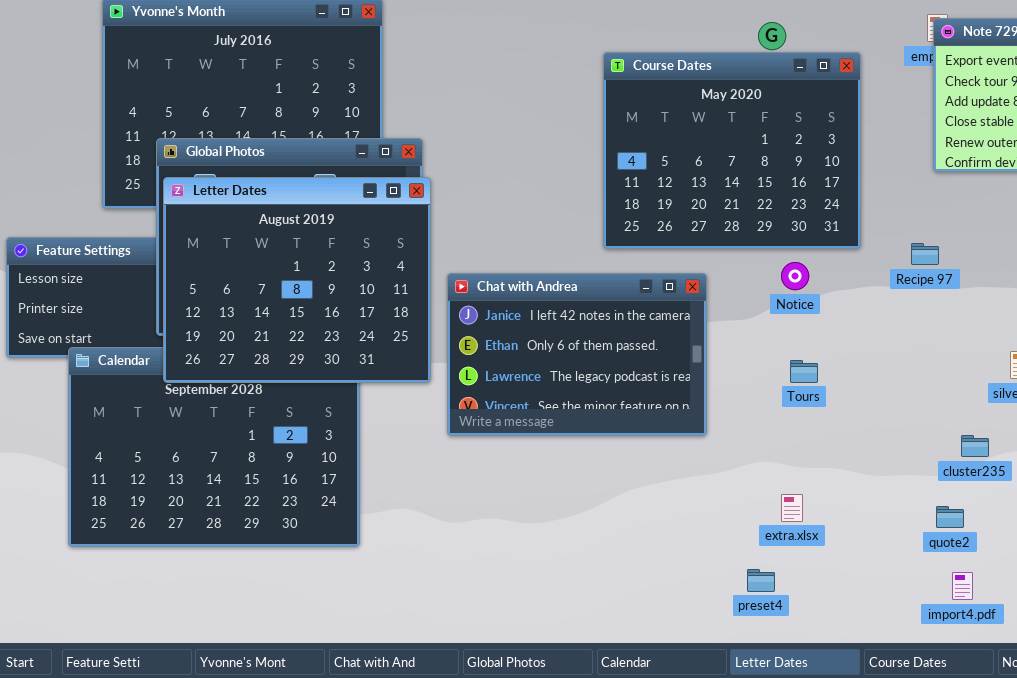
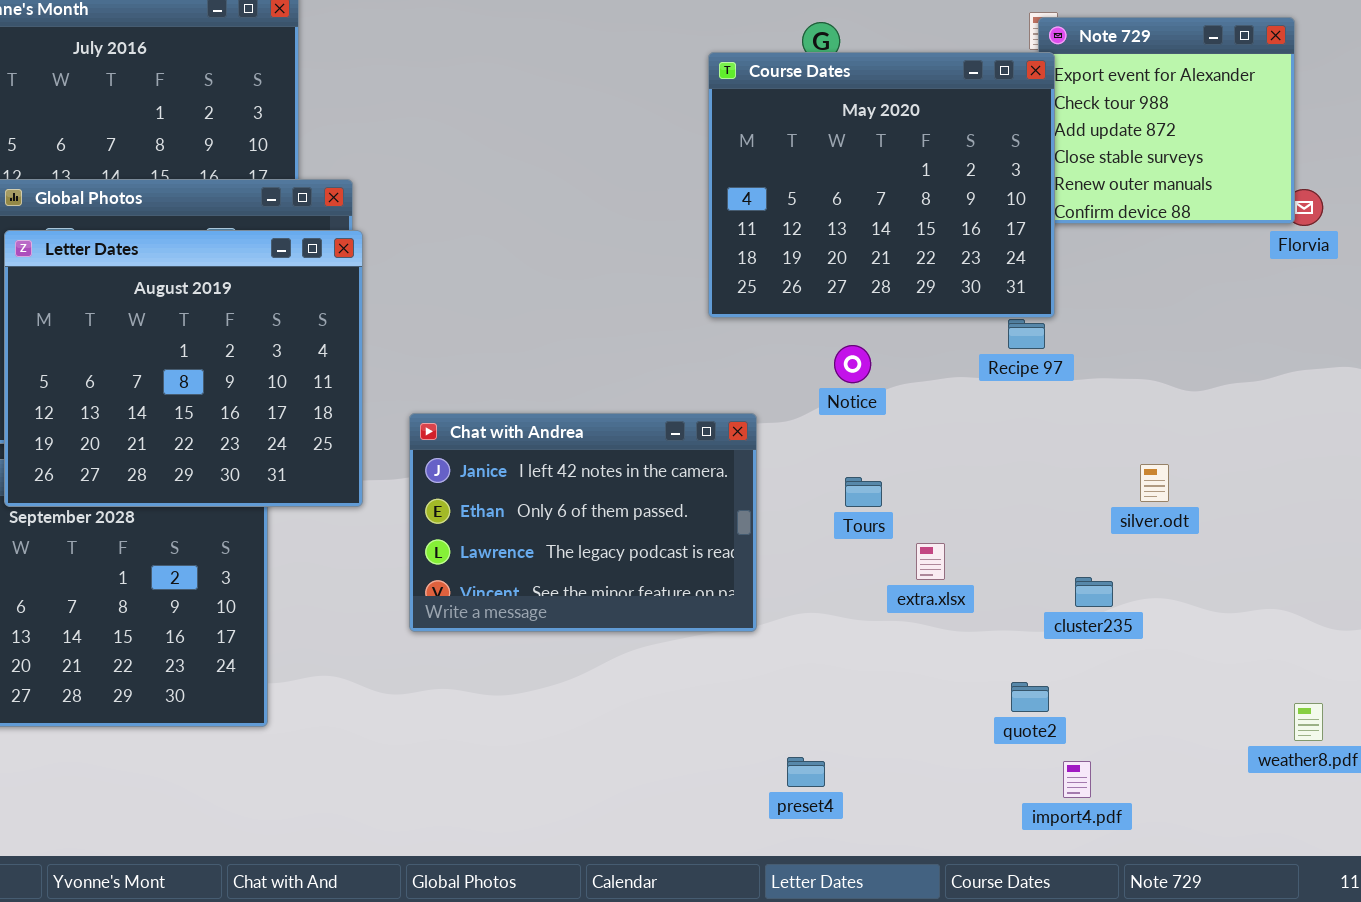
Course Dates: [603,52,861,249] -> [708,52,1055,318], moved
Chat with Andrea: [447,273,707,436] -> [409,413,757,632], moved
extra.xlsx: [781,494,803,522] -> [916,543,945,580], moved
quote2: [936,506,964,528] -> [1011,682,1049,712], moved

